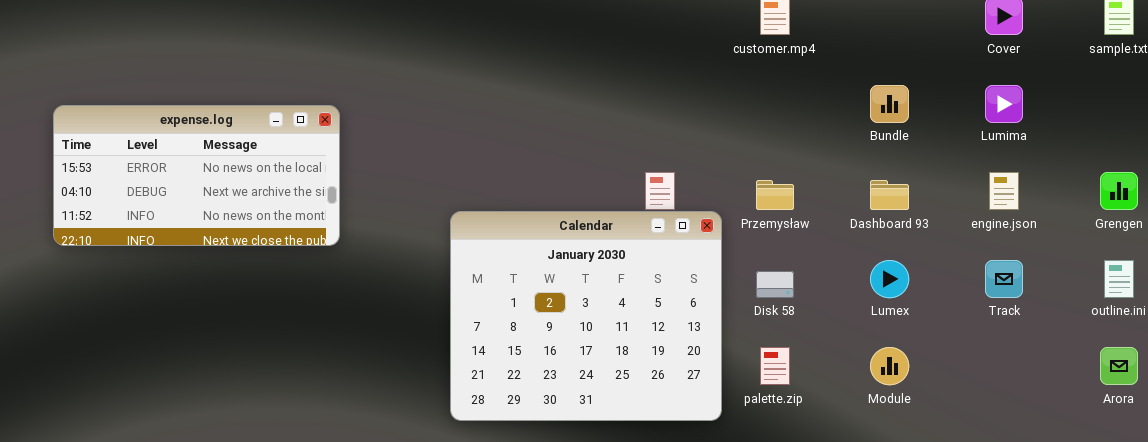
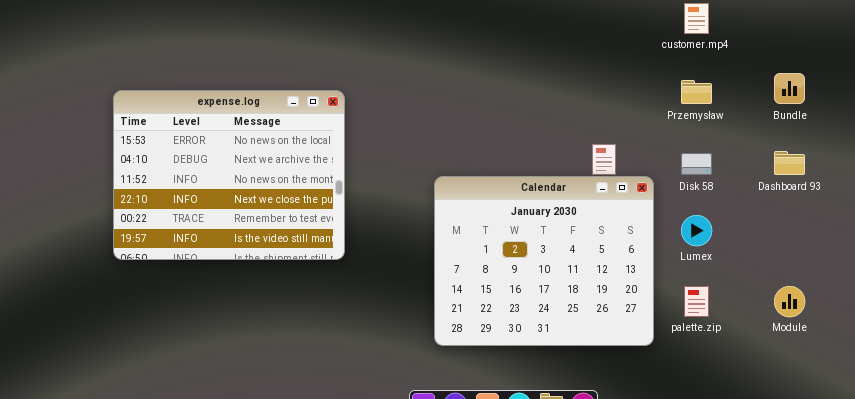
expense.log: [53,105,340,246] -> [113,90,345,260], resized
Przemysław: [756,180,794,210] -> [681,80,712,104], moved
Lumex: [870,260,909,298] -> [681,215,712,246], moved
Disk 58: [756,271,794,298] -> [681,153,712,175], moved

